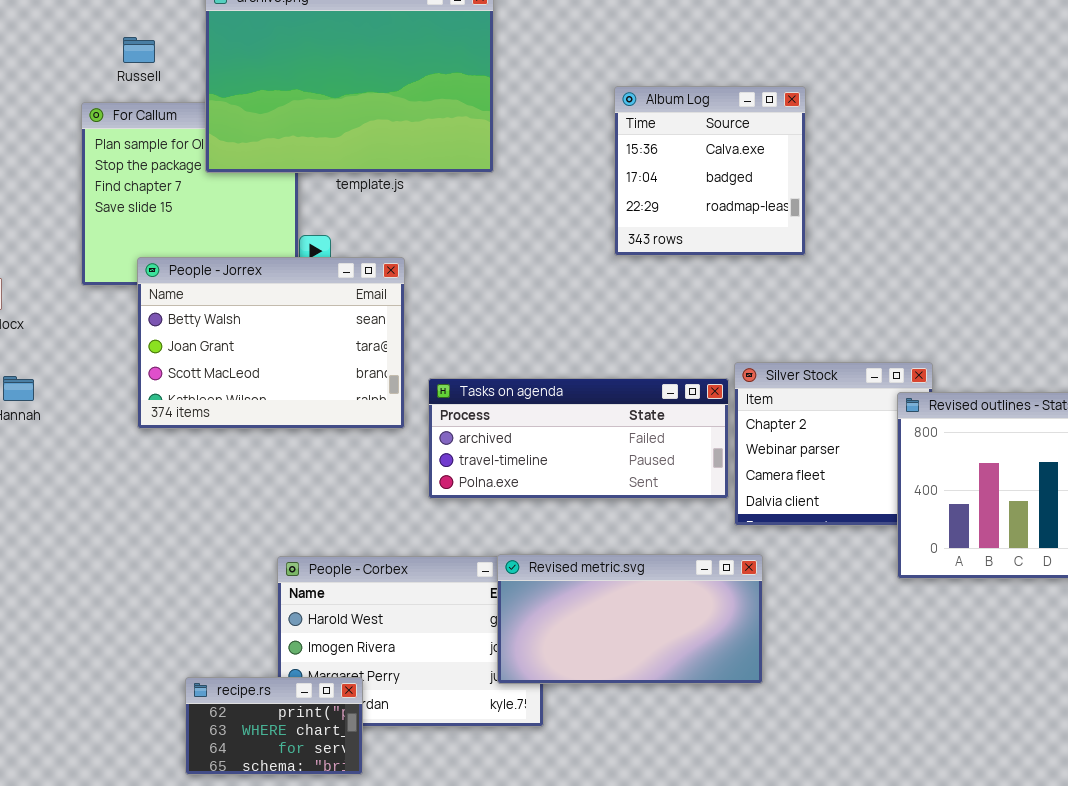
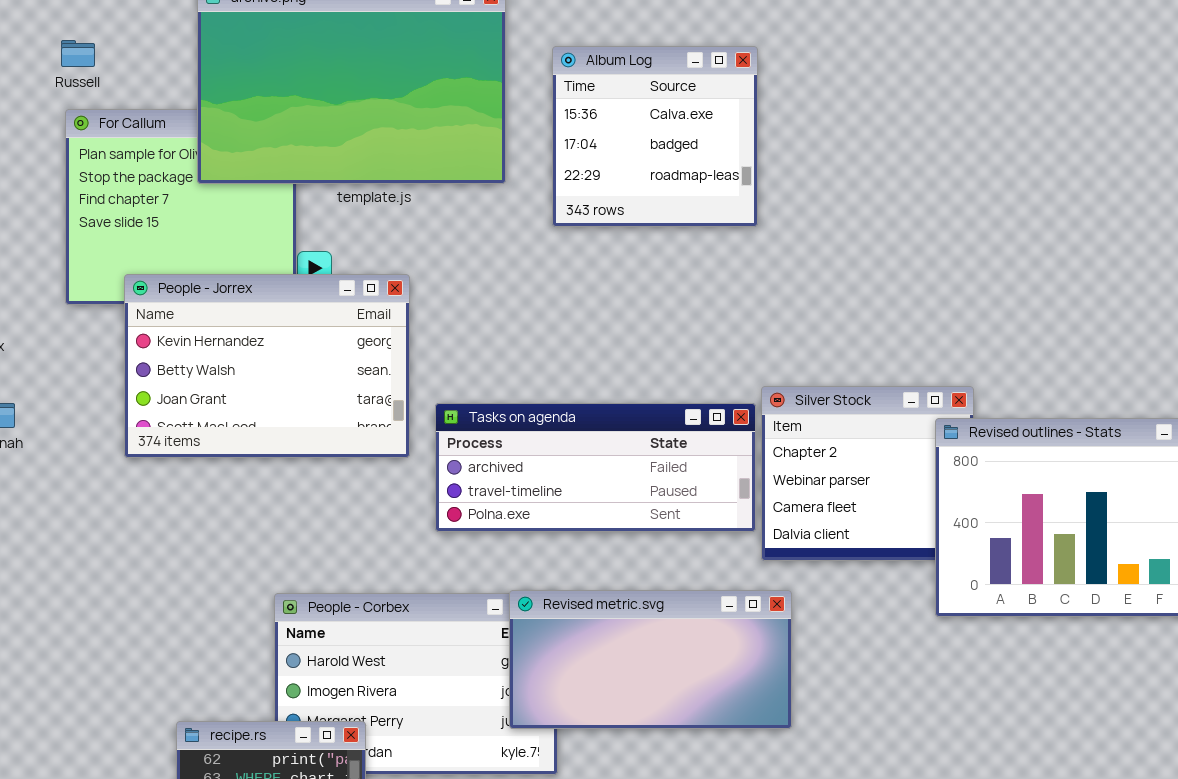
Russell: [123,37,155,63] -> [61,40,95,67], moved
Album Log: [614,86,806,256] -> [552,46,758,227], moved
People - Jorrex: [137,257,405,429] -> [124,274,410,458], scrolled up 1 row

